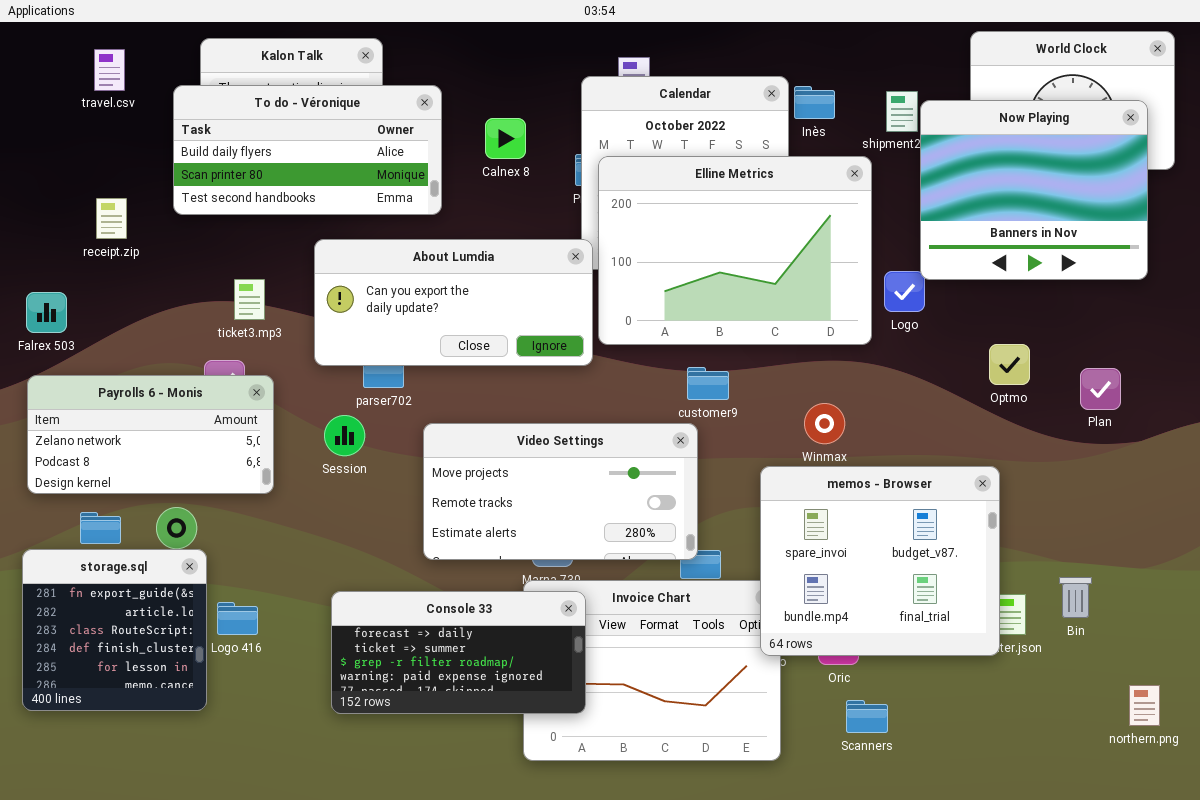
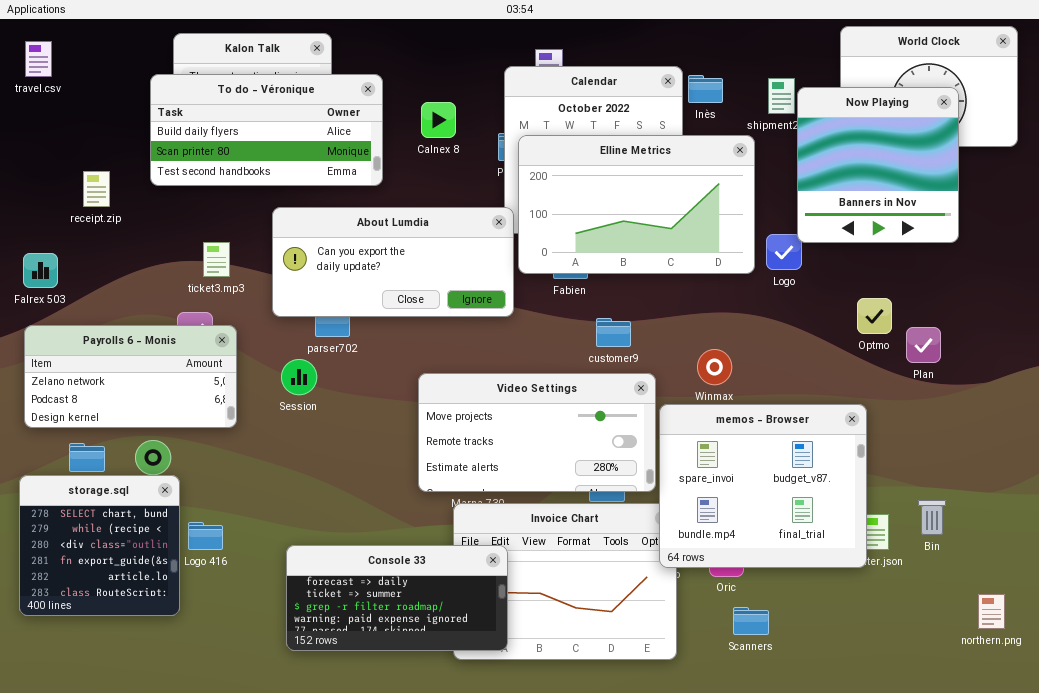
travel.csv: [94,49,125,91] -> [25,41,52,77], moved
Now Playing: [920,100,1148,280] -> [797,87,959,243], resized
Elline Metrics: [598,156,872,345] -> [518,135,755,274], resized
Plan: [1080,368,1121,410] -> [906,327,941,363], moved
Video Settings: [423,423,698,560] -> [418,373,656,492], moved
storage.sql: [22,549,207,711] -> [19,475,180,616], scrolled up 3 rows
Console 33: [331,591,586,714] -> [286,545,508,651], moved

